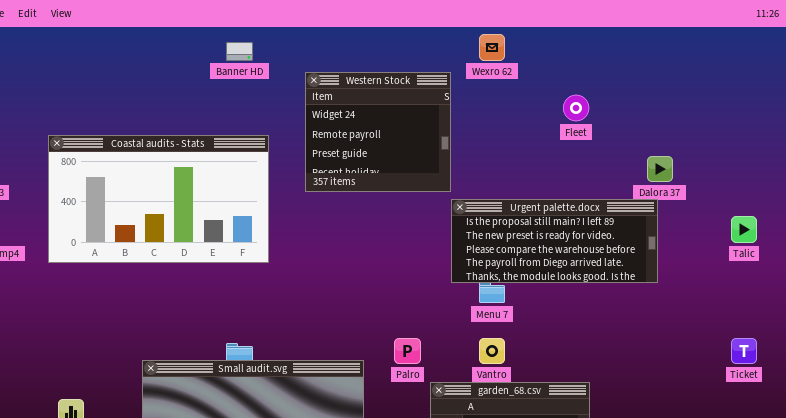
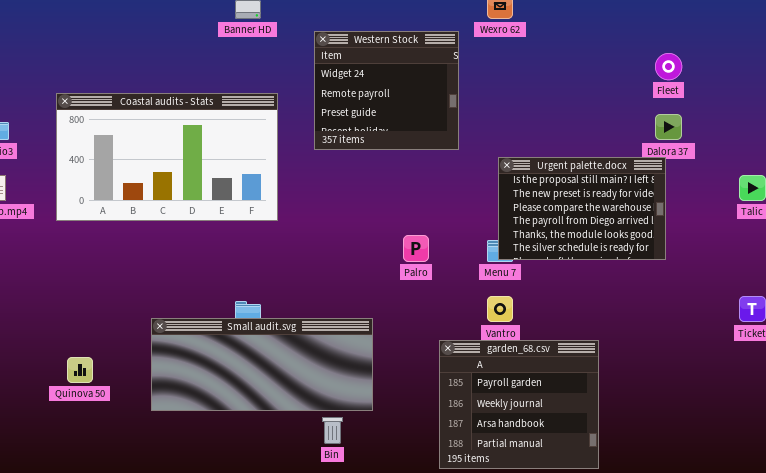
Fleet: [563,95,589,121] -> [655,53,682,80], moved
Urgent palette.docx: [451,199,658,283] -> [498,157,666,260], resized
Palro: [394,338,421,364] -> [403,235,429,262], moved

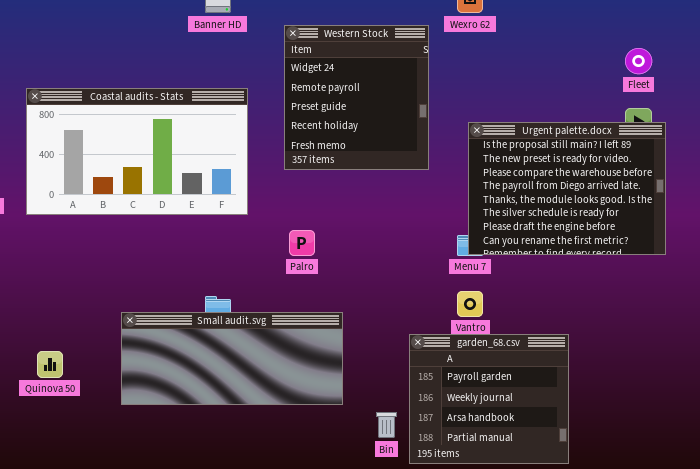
Western Stock: [314,31,459,150] -> [284,25,429,170], resized
Urgent palette.docx: [498,157,666,260] -> [468,122,666,255], resized
Palro: [403,235,429,262] -> [289,230,315,256], moved
Bin: [322,417,343,444] -> [376,412,397,438], moved

